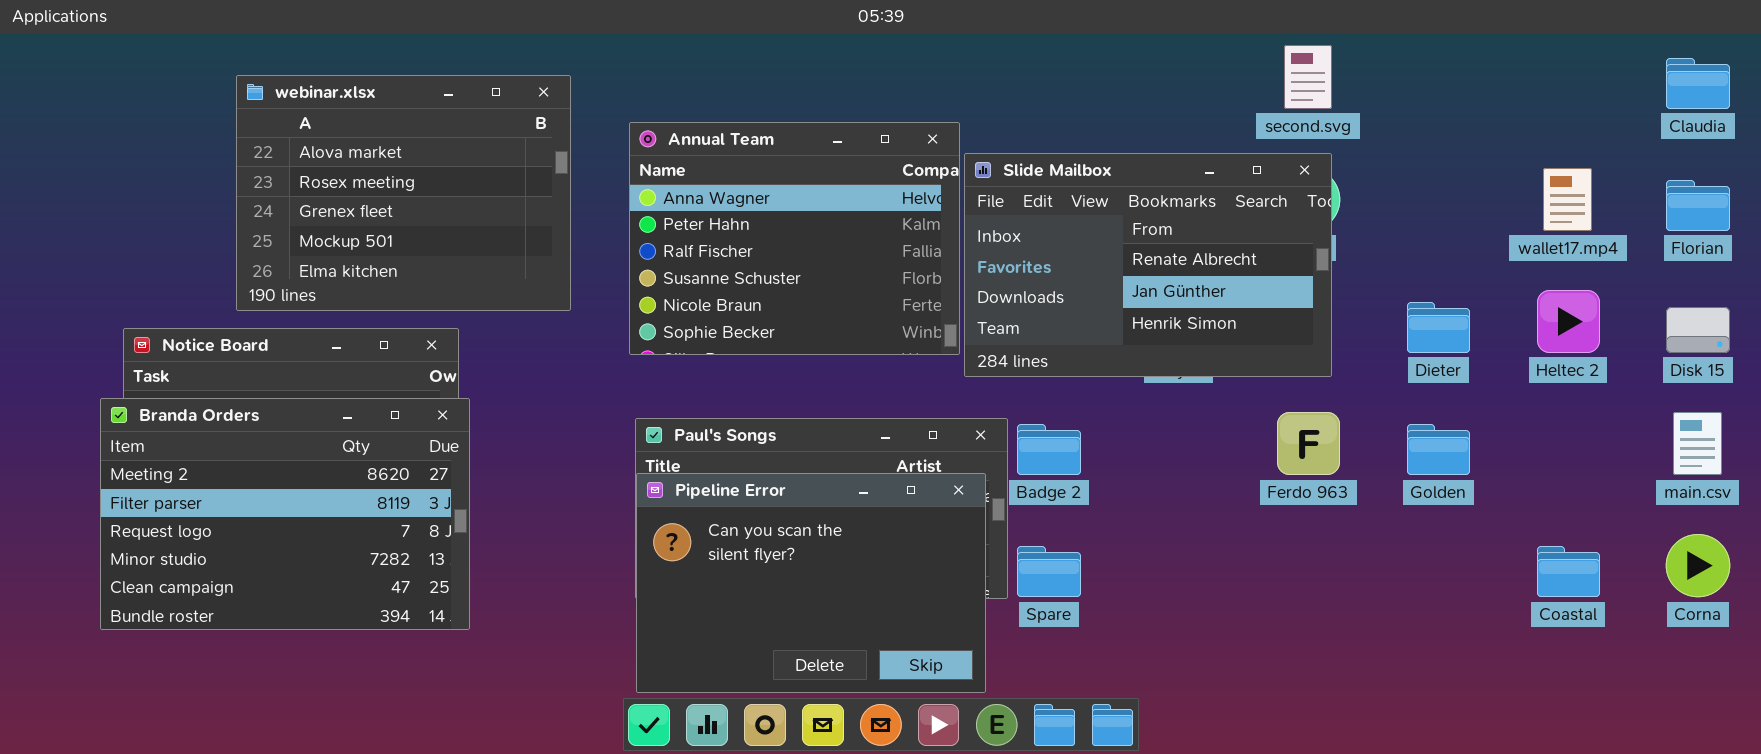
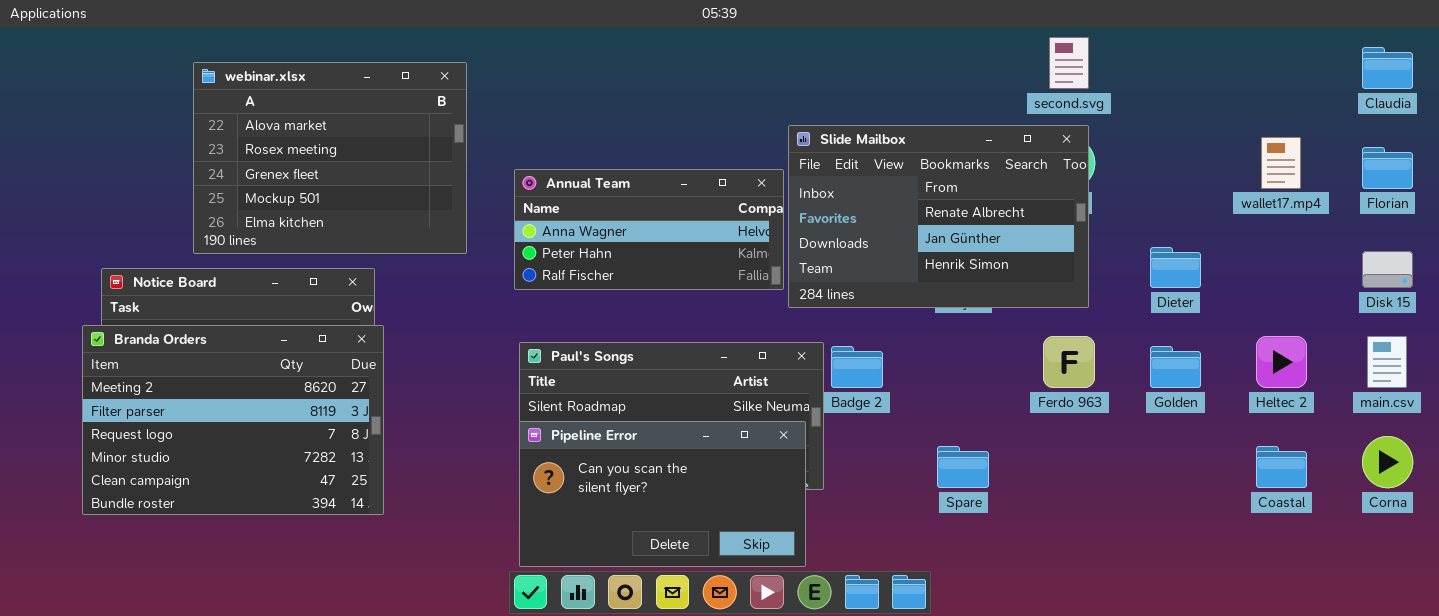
Annual Team: [629,122,960,355] -> [514,169,784,290], resized
Heltec 2: [1537,290,1600,353] -> [1256,336,1307,388], moved
Pipeline Error: [636,473,986,693] -> [519,421,806,567], resized
Spare: [1017,546,1081,597] -> [937,446,989,488], moved

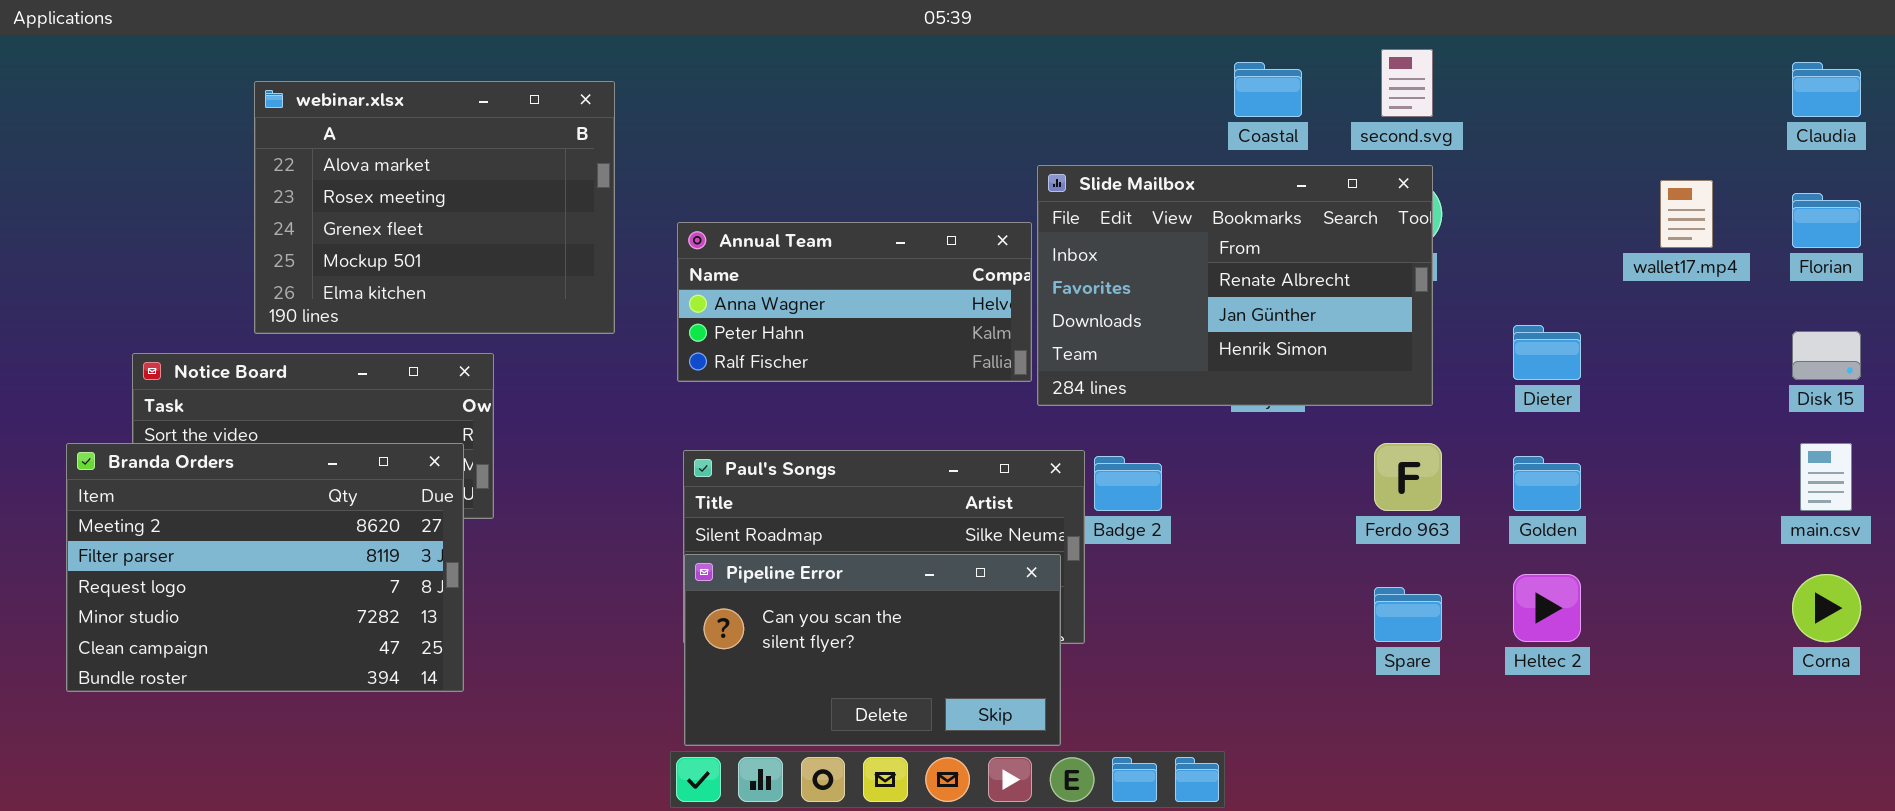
Branda Orders: [82,325,384,515] -> [66,443,464,692], moved
Heltec 2: [1256,336,1307,388] -> [1513,574,1581,642], moved
Spare: [937,446,989,488] -> [1374,587,1442,642], moved
Coastal: [1256,446,1307,488] -> [1234,62,1302,117], moved

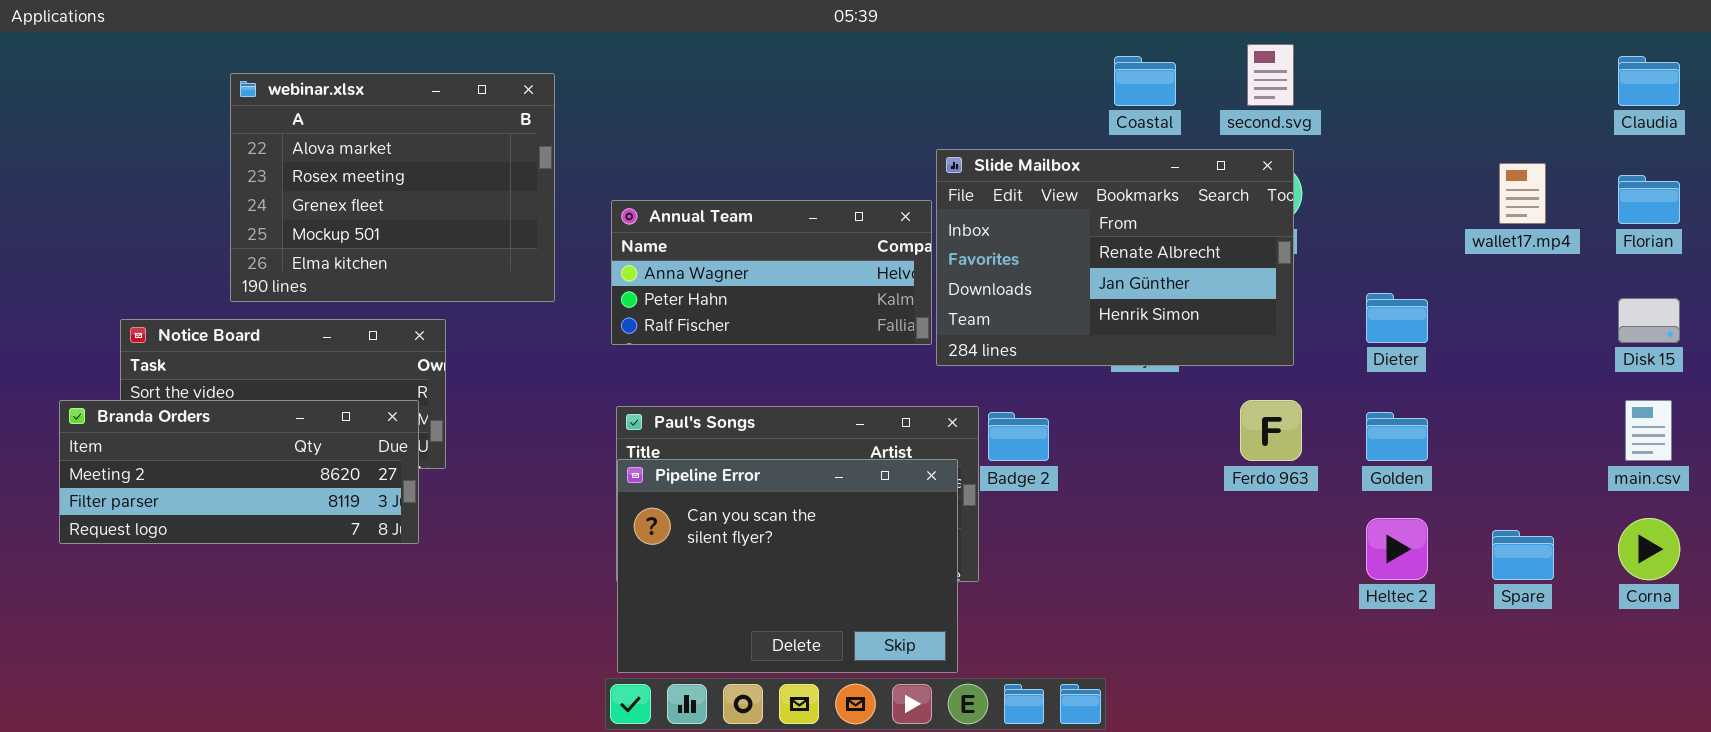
Branda Orders: [66,443,464,692] -> [59,400,419,544], resized
Pipeline Error: [684,554,1061,746] -> [617,459,958,673], resized
Spare: [1374,587,1442,642] -> [1492,530,1554,580], moved

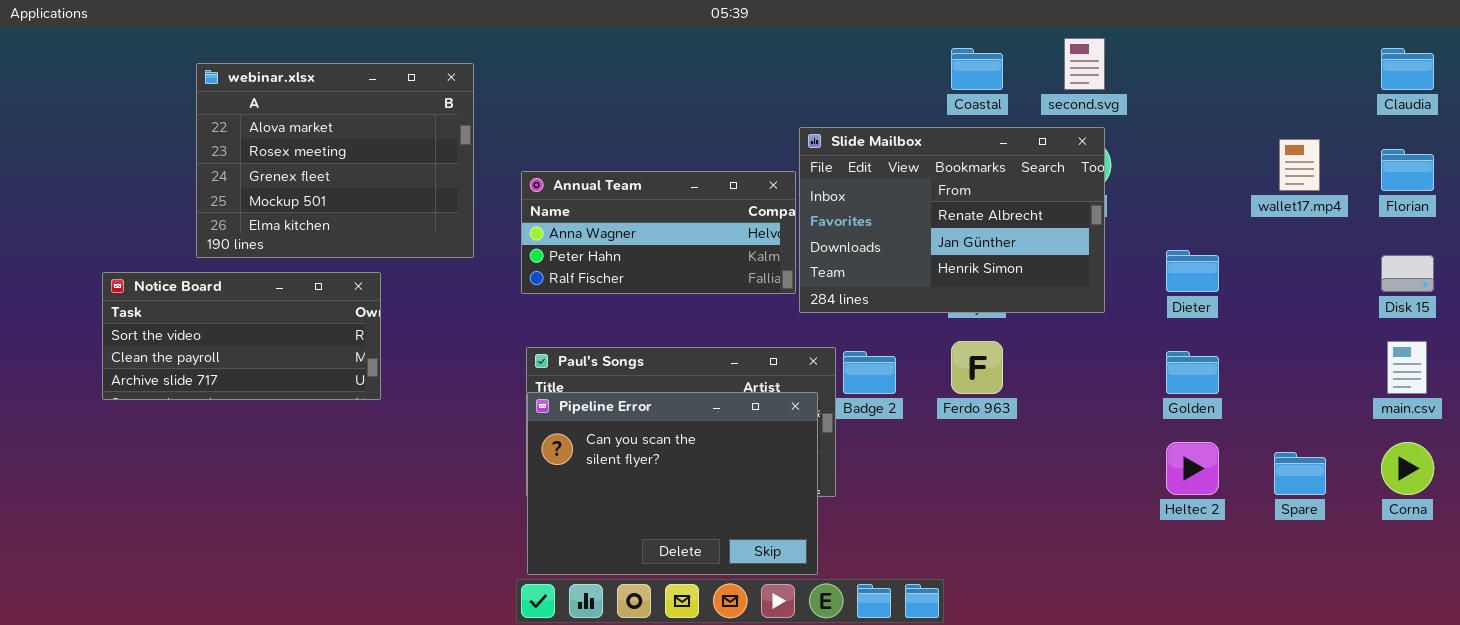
Branda Orders: [59,400,419,544] -> none, closed
Ferdo 963: [1240,400,1302,461] -> [951,341,1003,394], moved

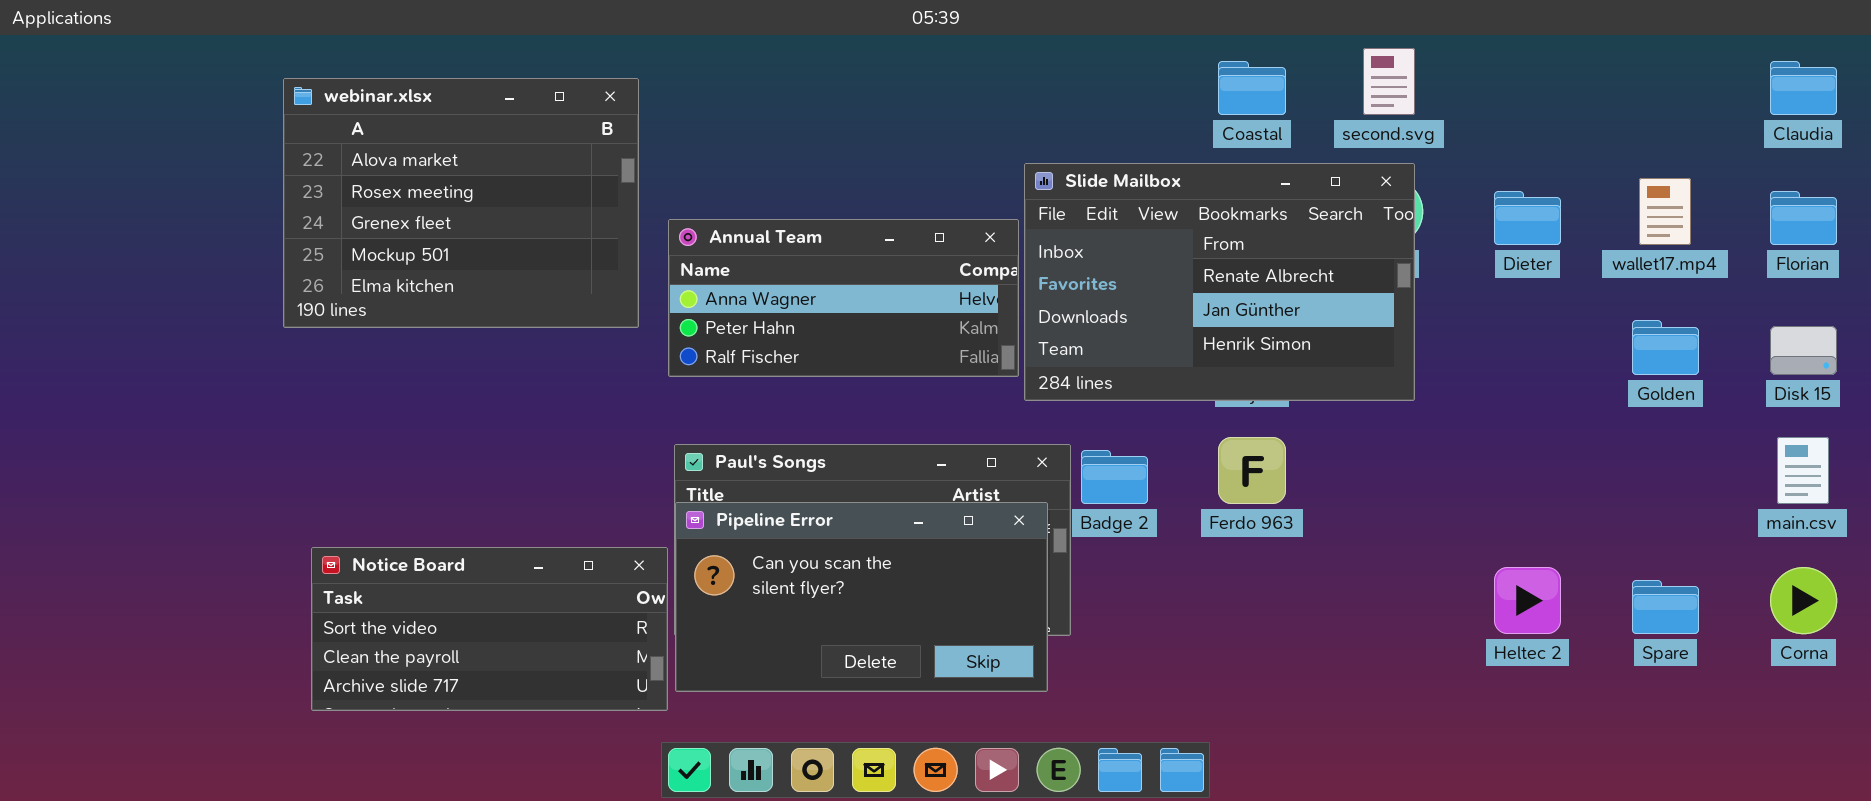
webinar.xlsx: [196,63,474,258] -> [283,78,639,328], moved
Dieter: [1166,250,1219,292] -> [1494,191,1561,245], moved
Notice Board: [102,272,381,400] -> [311,547,668,711], moved
Golden: [1166,351,1219,394] -> [1632,320,1699,375], moved
Pipeline Error: [527,392,818,575] -> [675,502,1048,692], resized

